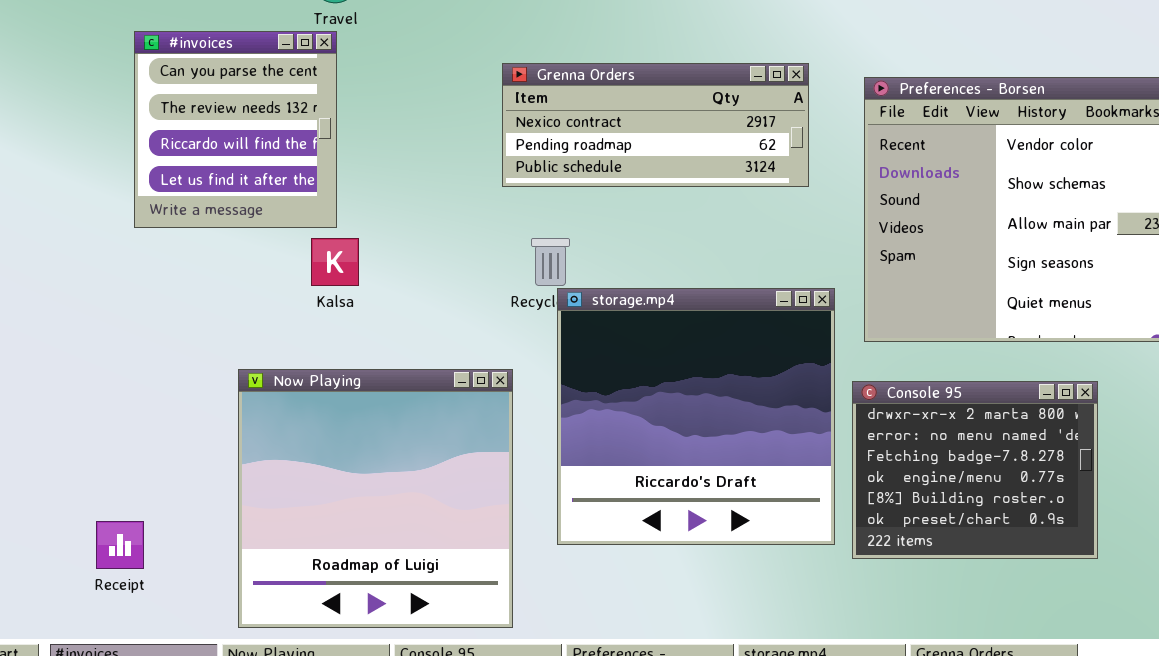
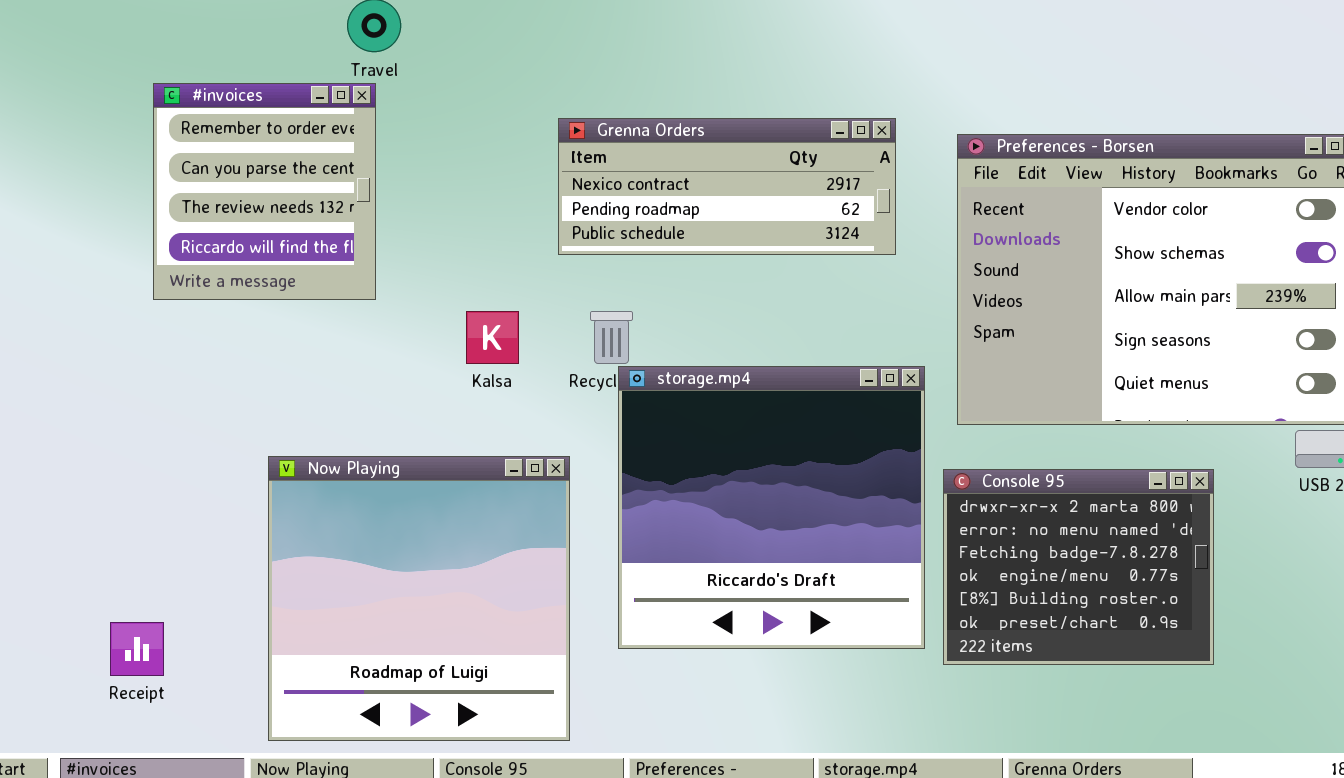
#invoices: [134,31,337,228] -> [153,83,376,300], scrolled up 1 row
Kalsa: [311,238,359,286] -> [466,311,519,364], moved

